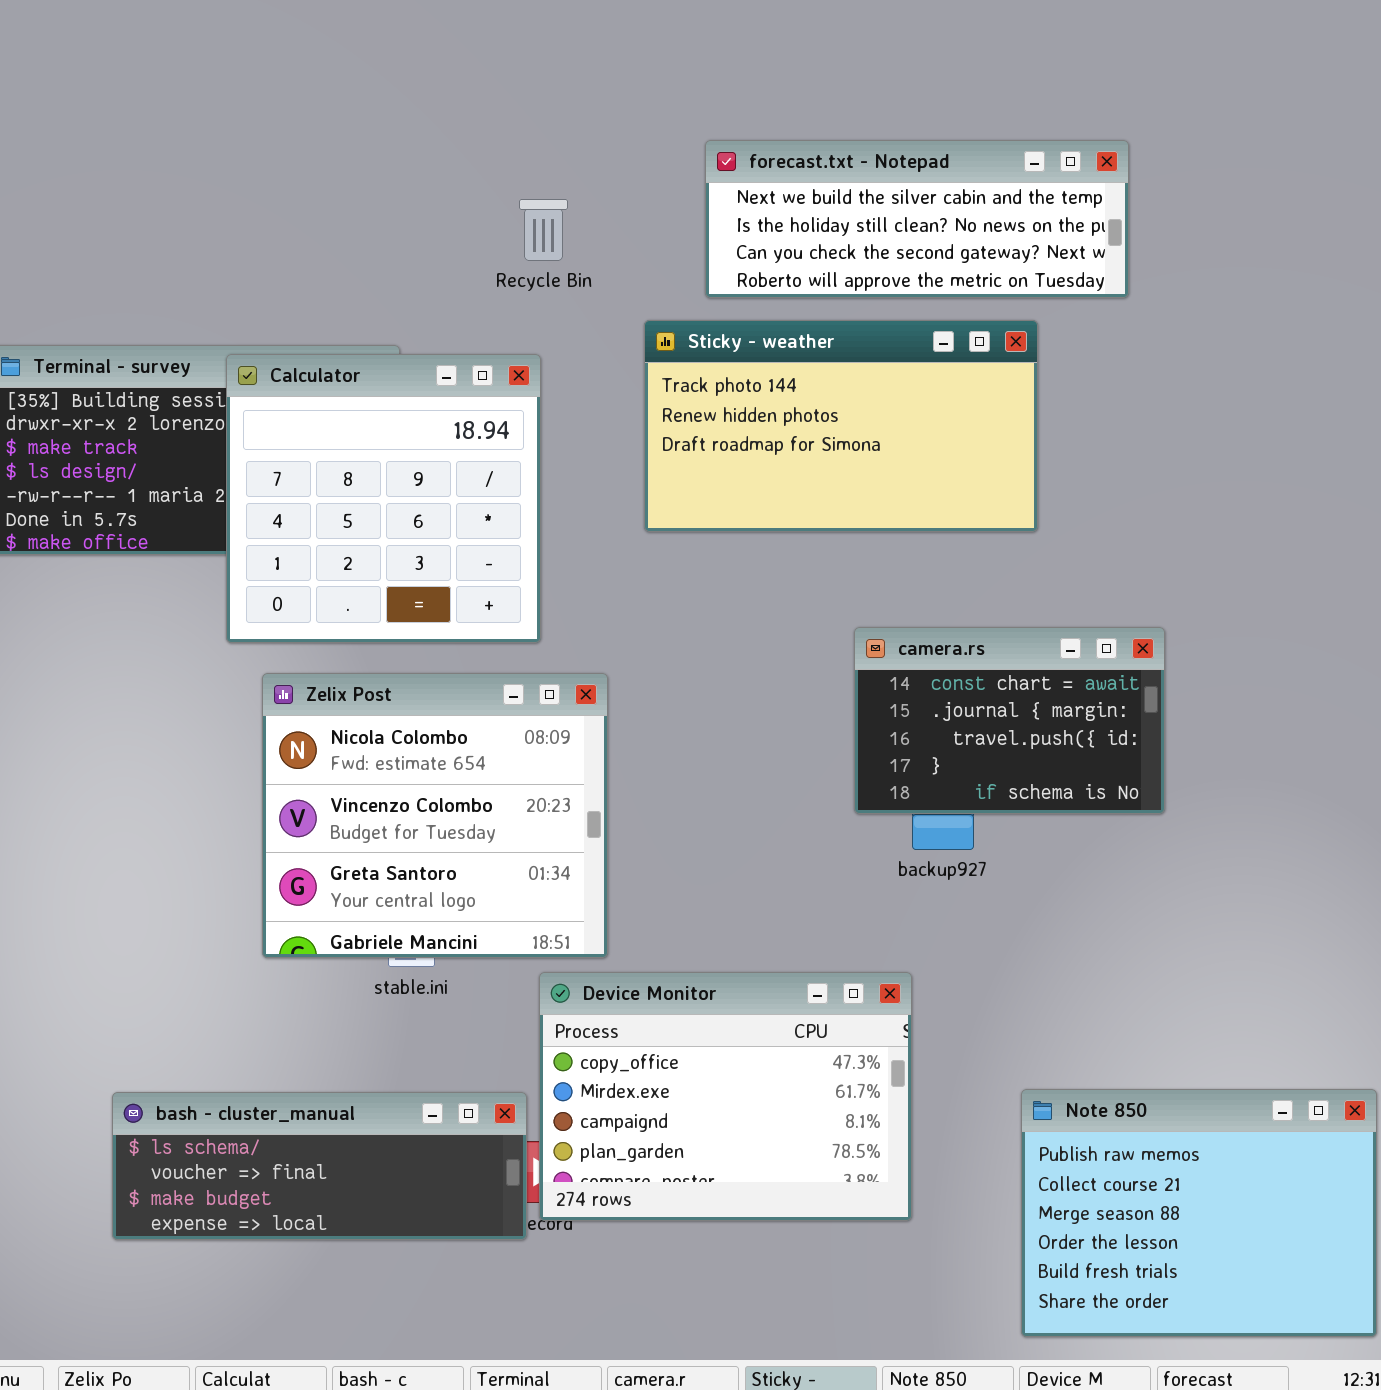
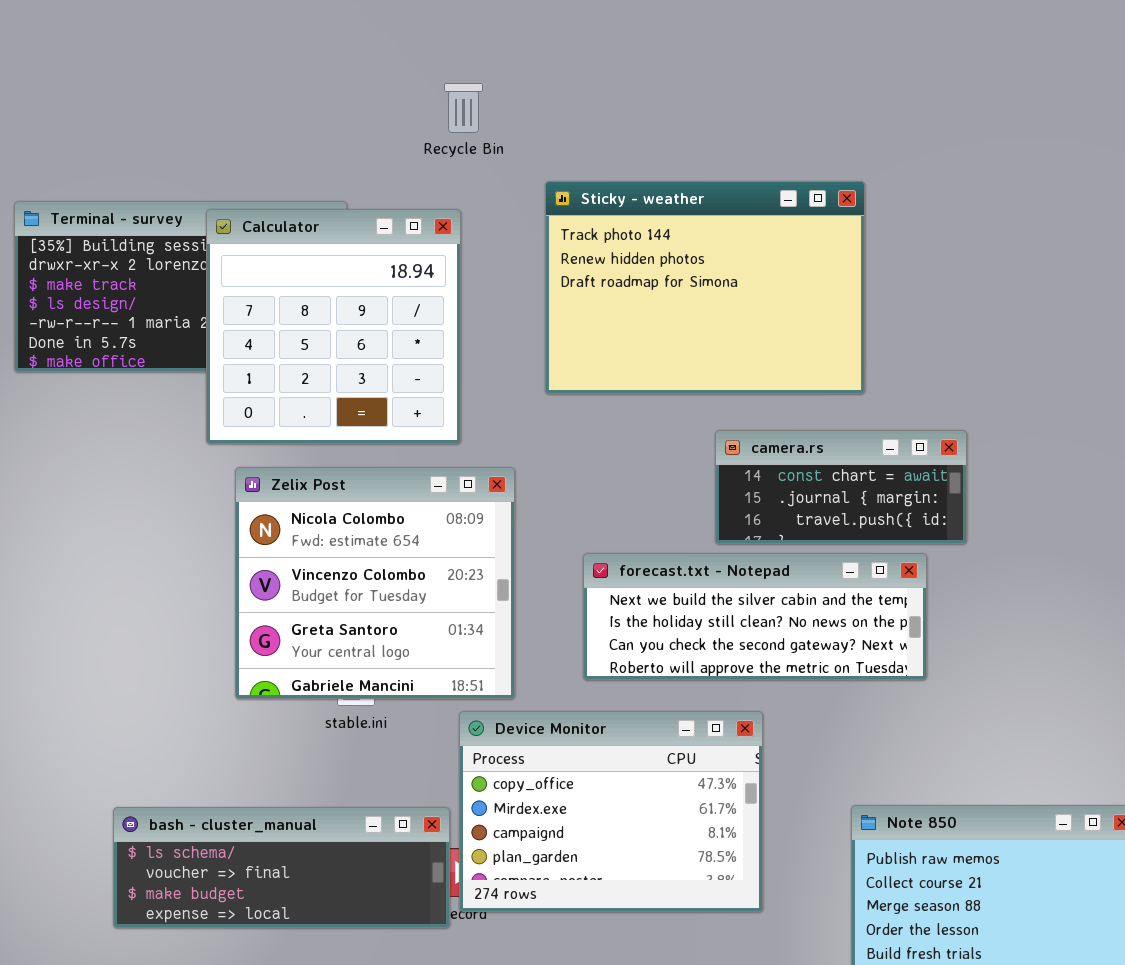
forecast.txt - Notepad: [705,140,1129,298] -> [583,553,927,680], moved
Sticky - weather: [644,320,1038,532] -> [545,181,865,394], resized
camera.rs: [854,627,1165,814] -> [715,430,967,544], resized

